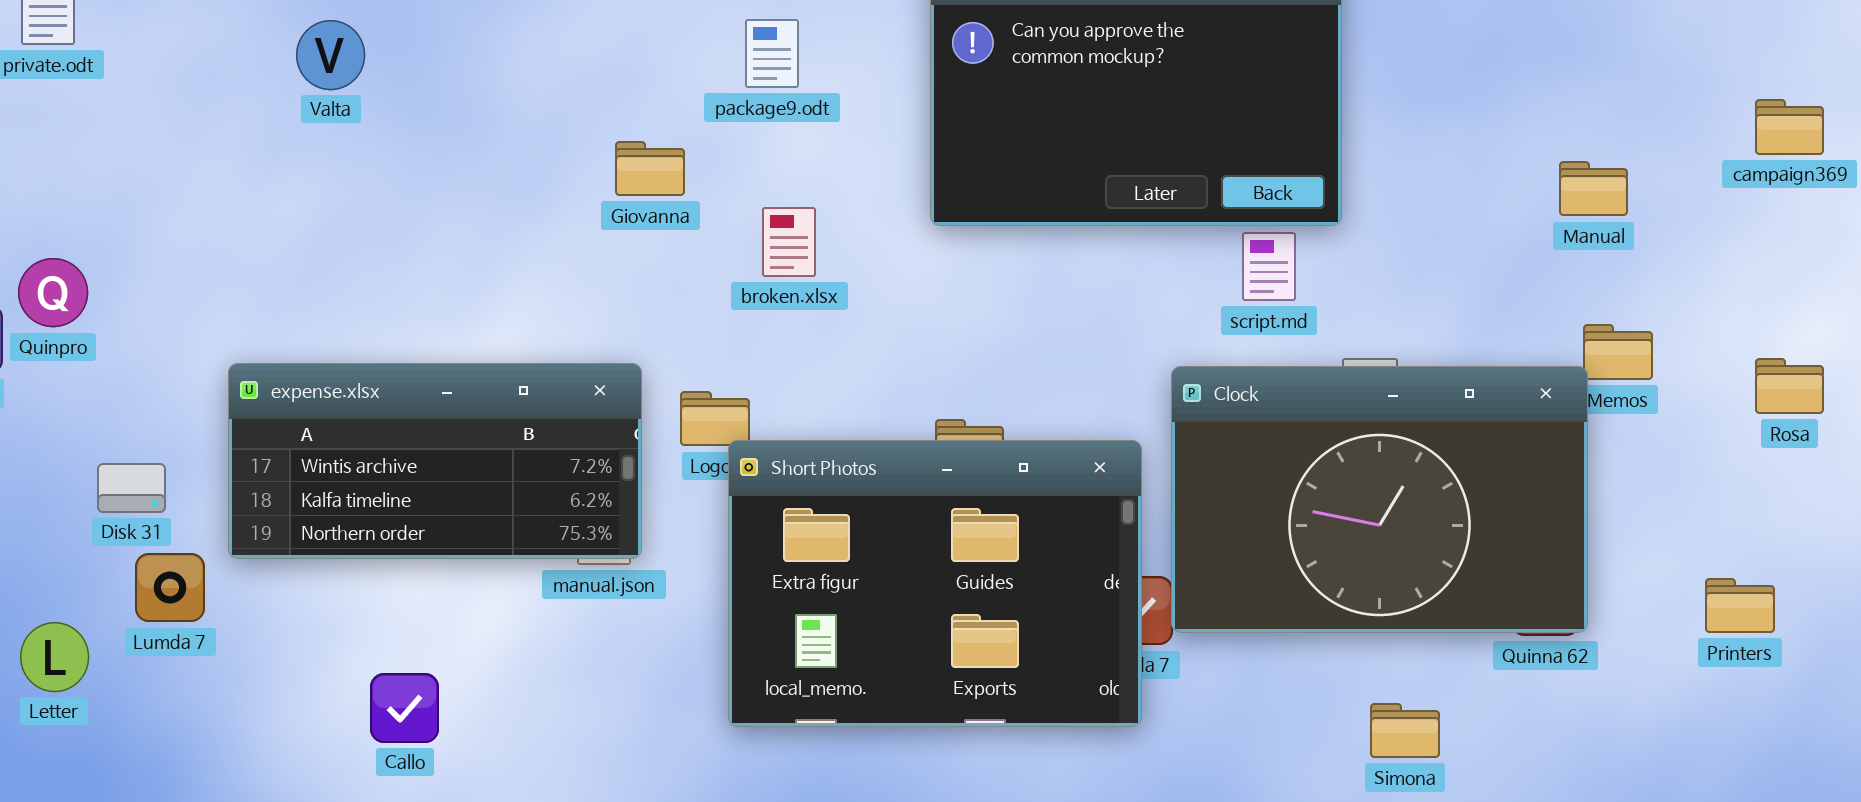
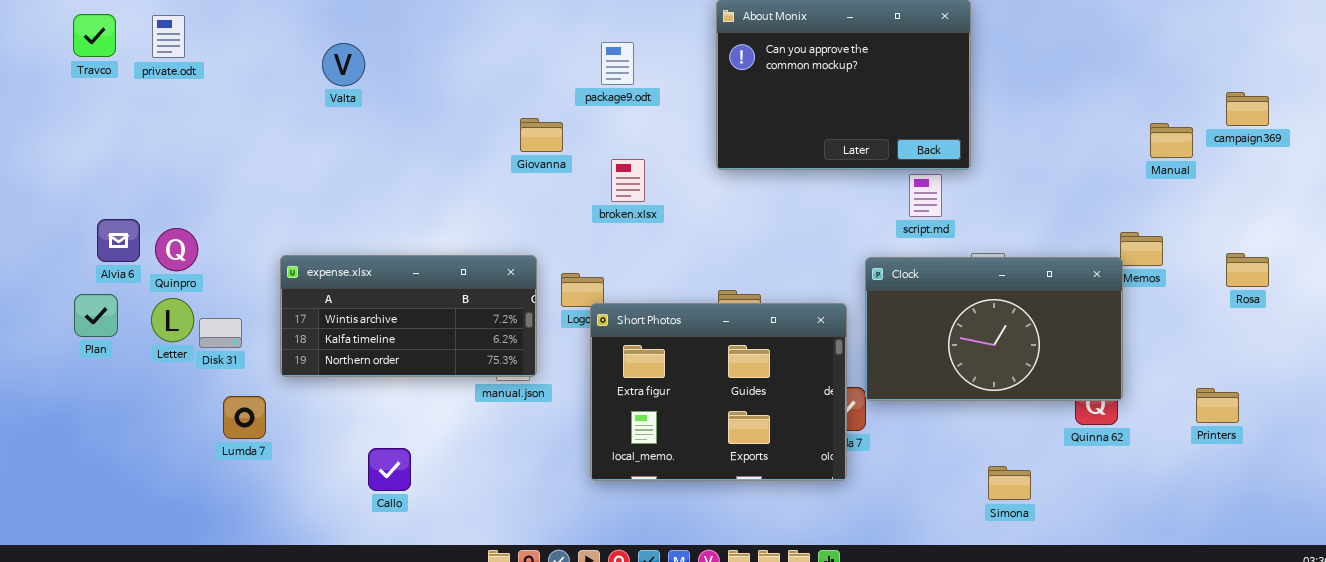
Manual: [1559,161,1628,216] -> [1150,123,1193,158], moved
Quinpro: [18,258,88,327] -> [155,228,198,271], moved
Clock: [1171,366,1588,633] -> [865,257,1123,401], resized
Lumda 7: [135,553,205,622] -> [223,396,266,439], moved
Letter: [20,622,89,692] -> [151,298,194,342], moved

